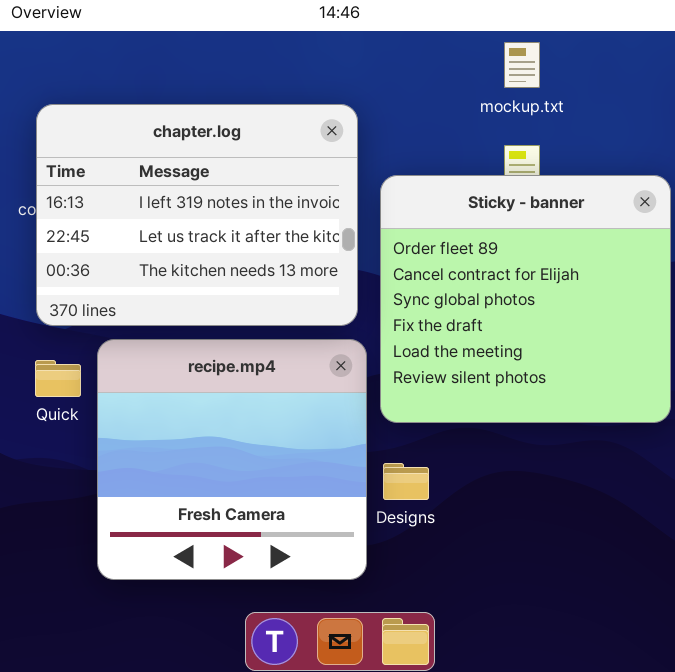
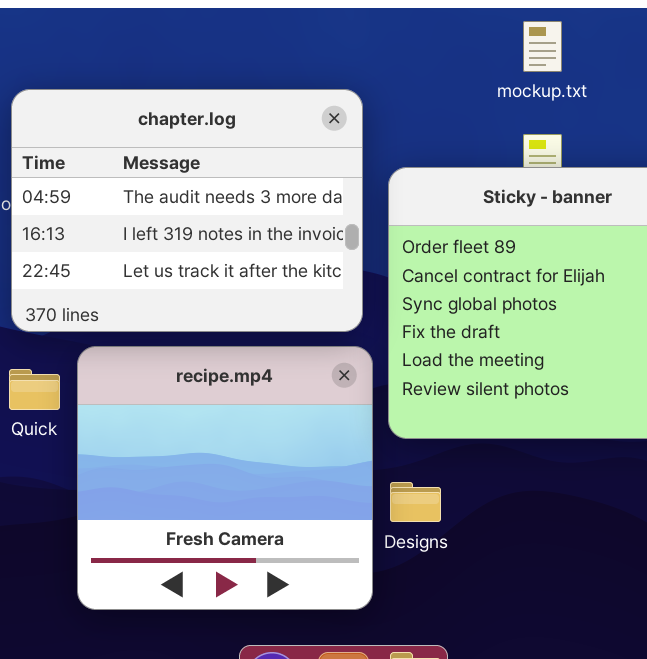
chapter.log: [36,104,358,326] -> [11,89,363,332], scrolled up 1 row

